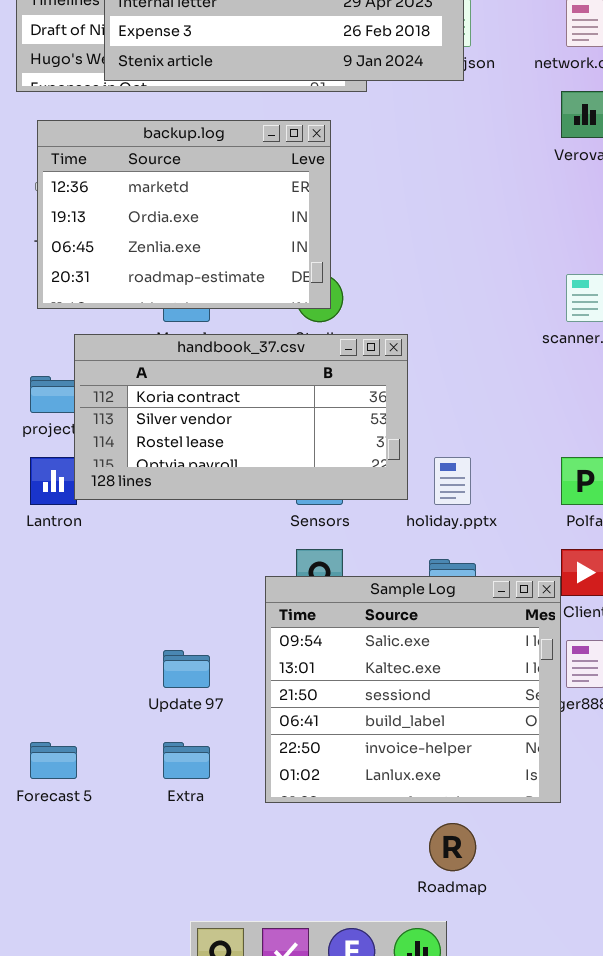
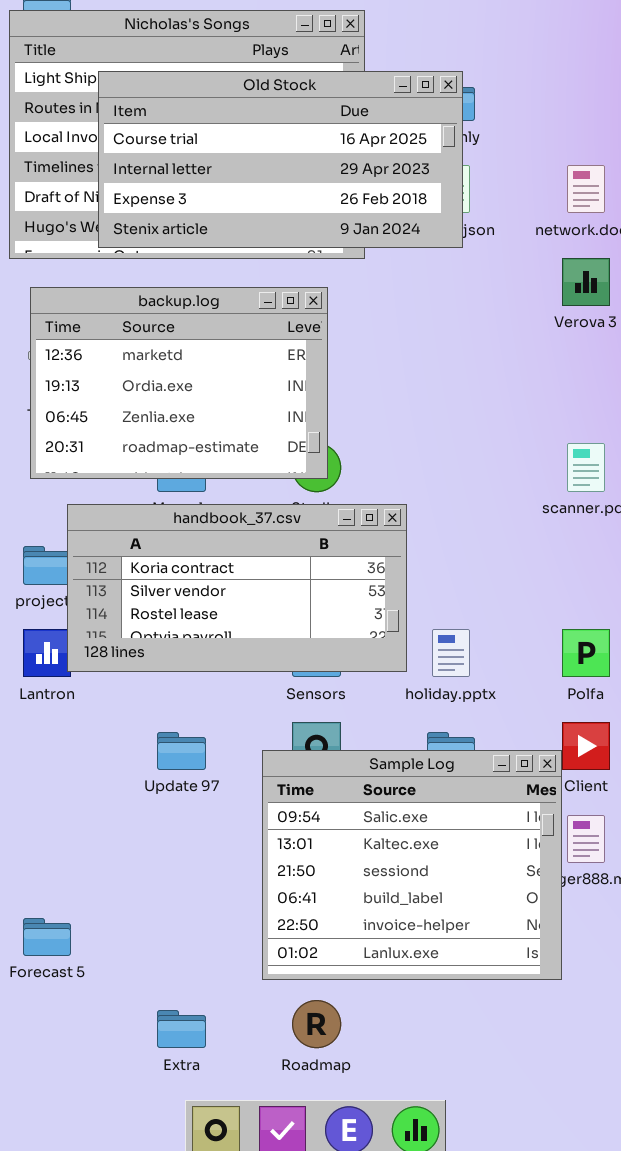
Update 97: [163,650,210,688] -> [157,732,206,770], moved
Extra: [163,742,210,779] -> [157,1010,206,1048], moved
Roadmap: [429,823,476,871] -> [292,1000,341,1048], moved

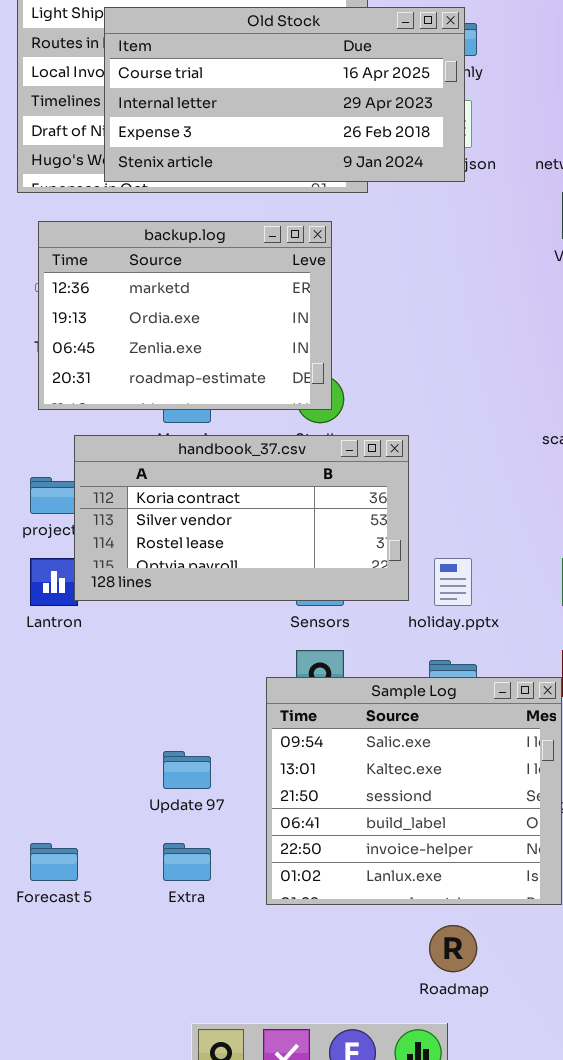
Update 97: [157,732,206,770] -> [163,751,211,789], moved
Roadmap: [292,1000,341,1048] -> [429,925,477,972], moved
Extra: [157,1010,206,1048] -> [163,843,211,881], moved

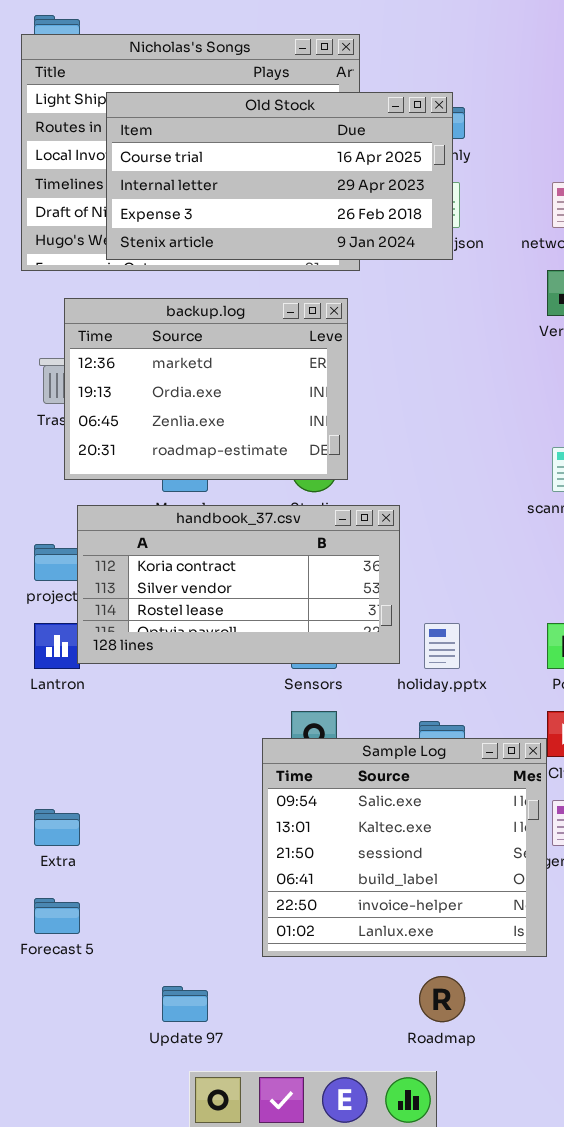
backup.log: [38,221,332,410] -> [64,298,348,480], moved
Update 97: [163,751,211,789] -> [162,986,208,1022], moved
Extra: [163,843,211,881] -> [34,809,80,846], moved

